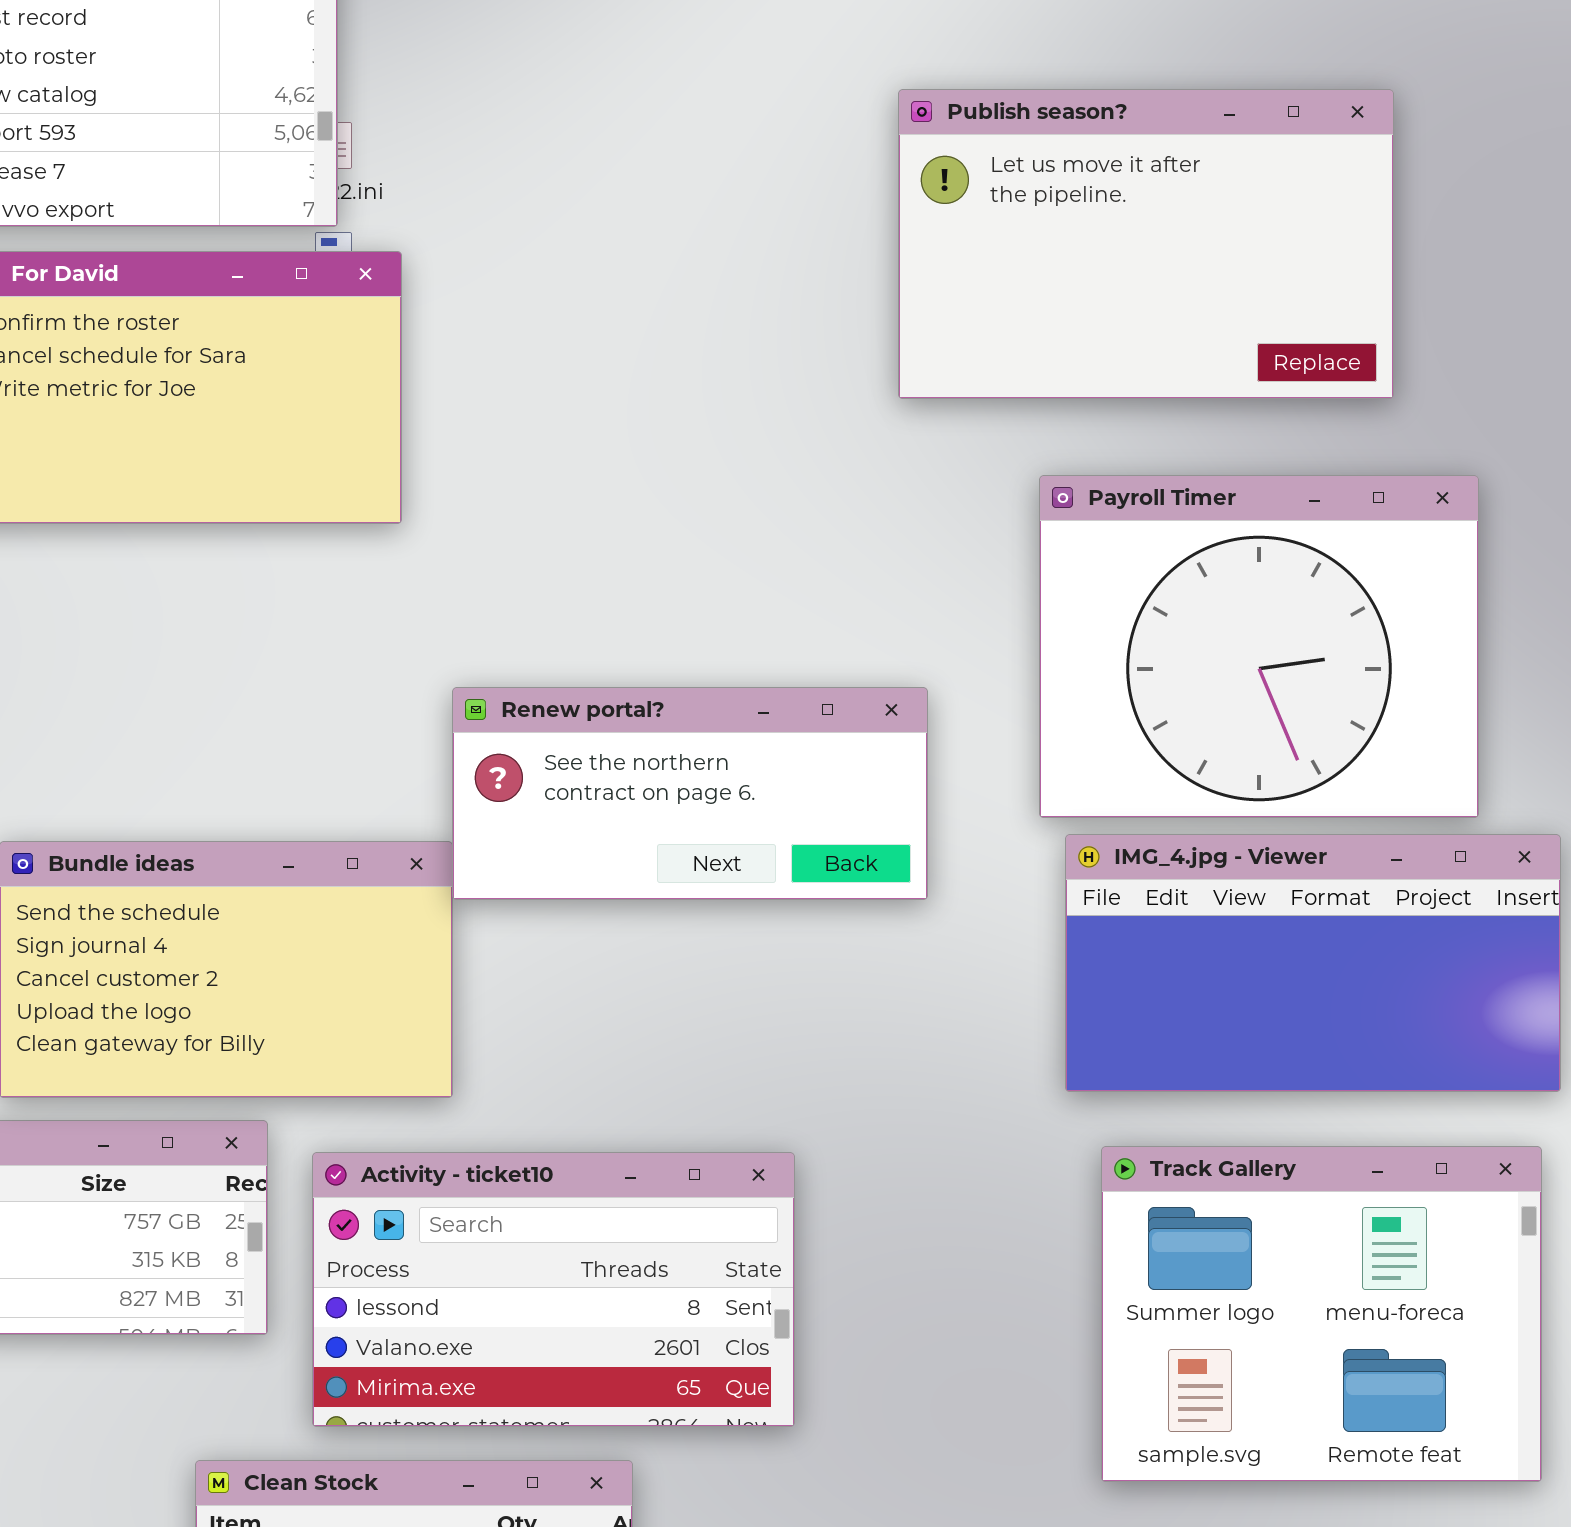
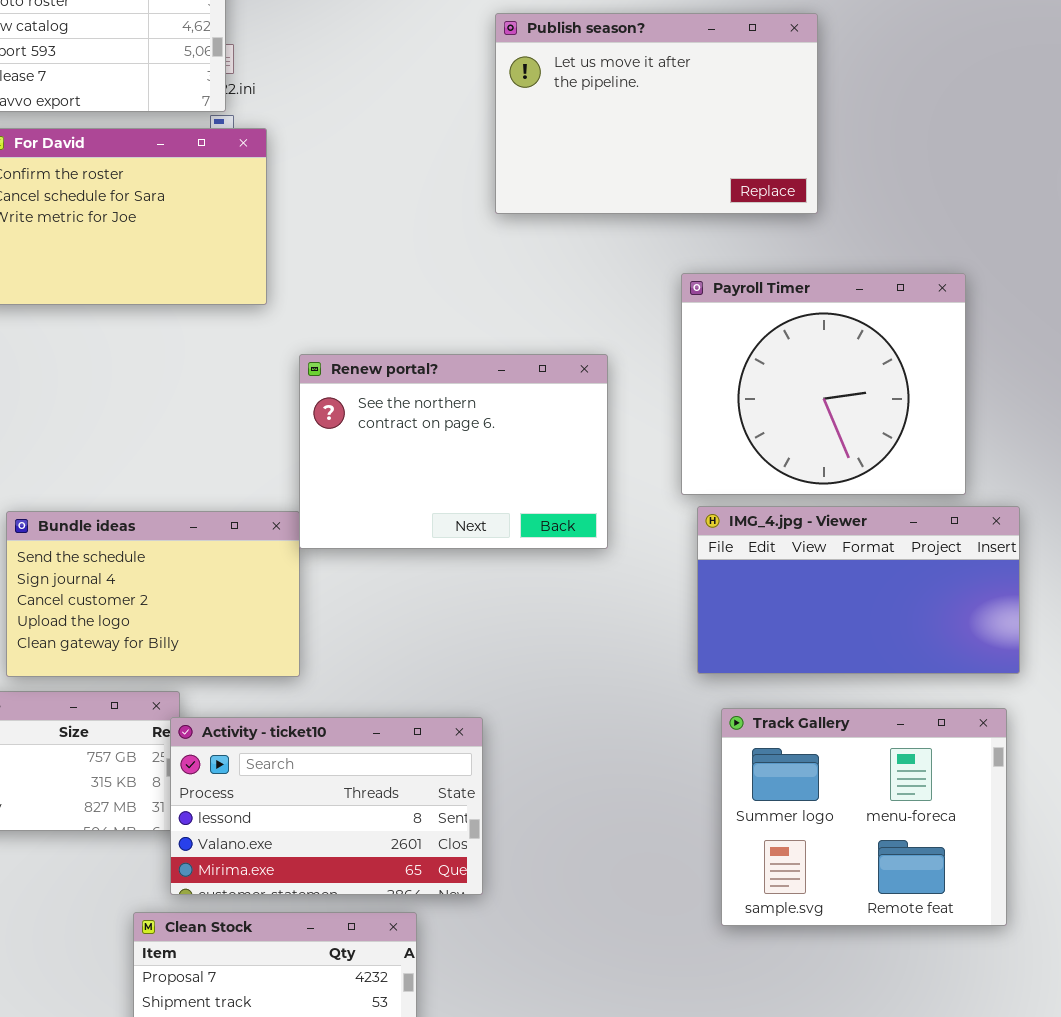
Publish season?: [898,89,1394,399] -> [495,13,818,214], moved
Renew portal?: [452,687,928,900] -> [299,354,608,549], resized
Activity - ticket10: [312,1152,795,1427] -> [170,717,483,895], moved

